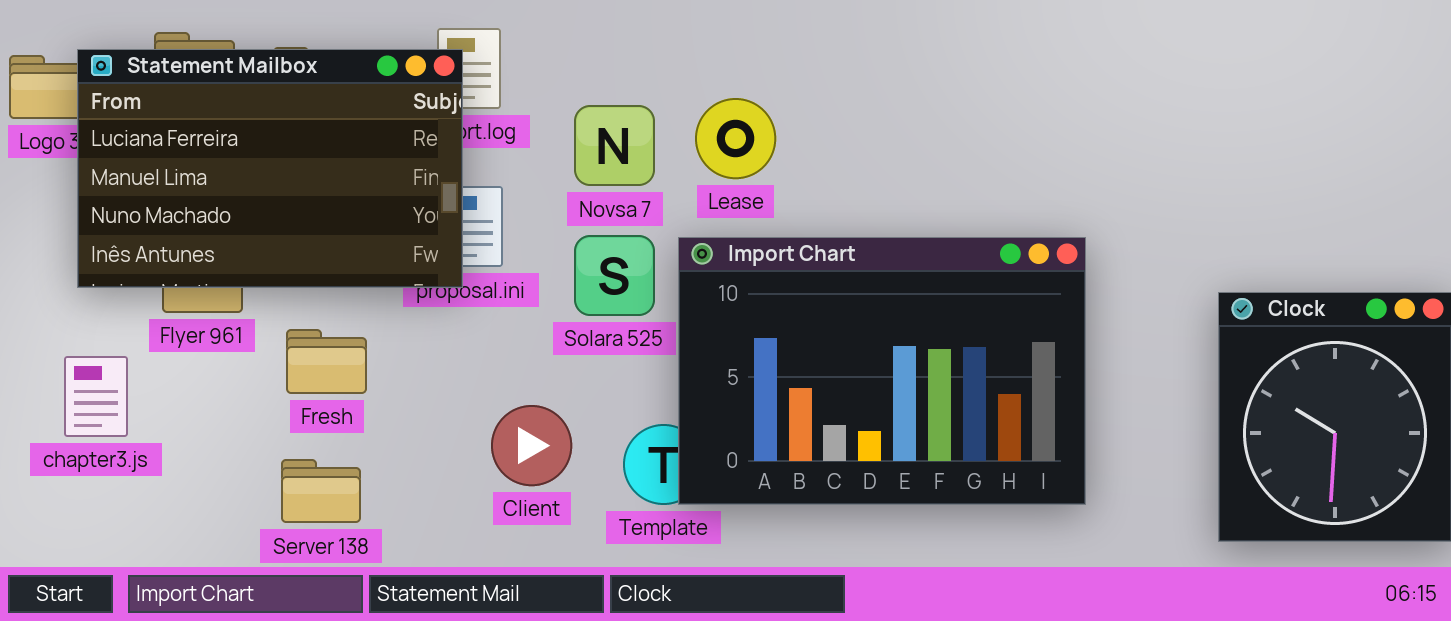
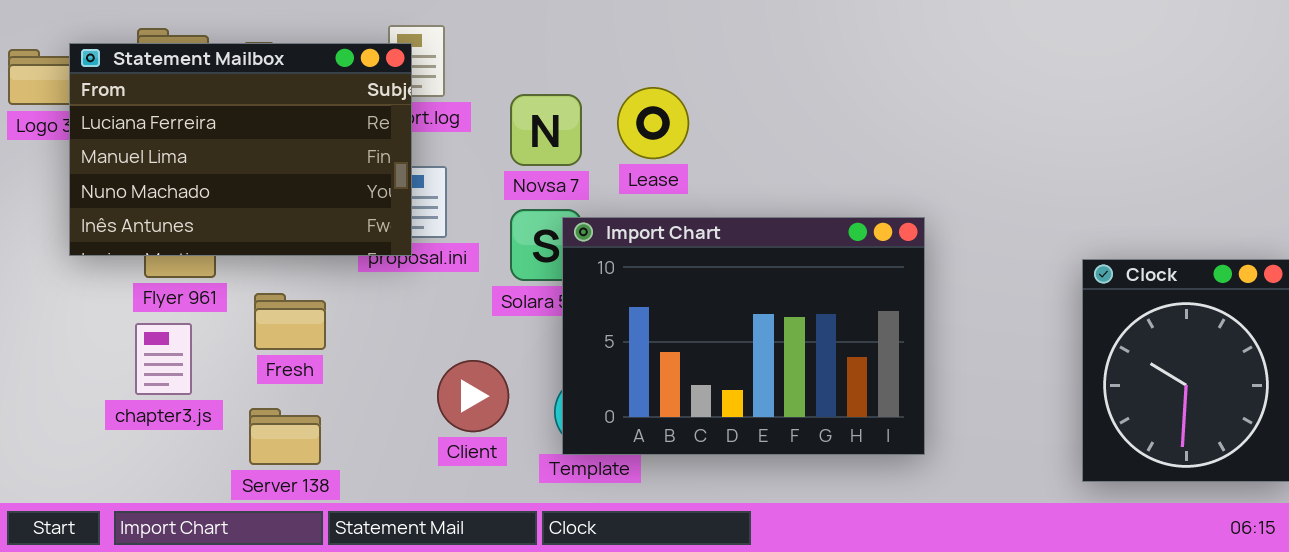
Import Chart: [678,237,1086,505] -> [562,217,925,455], moved
chapter3.js: [64,356,128,437] -> [135,323,192,395], moved

